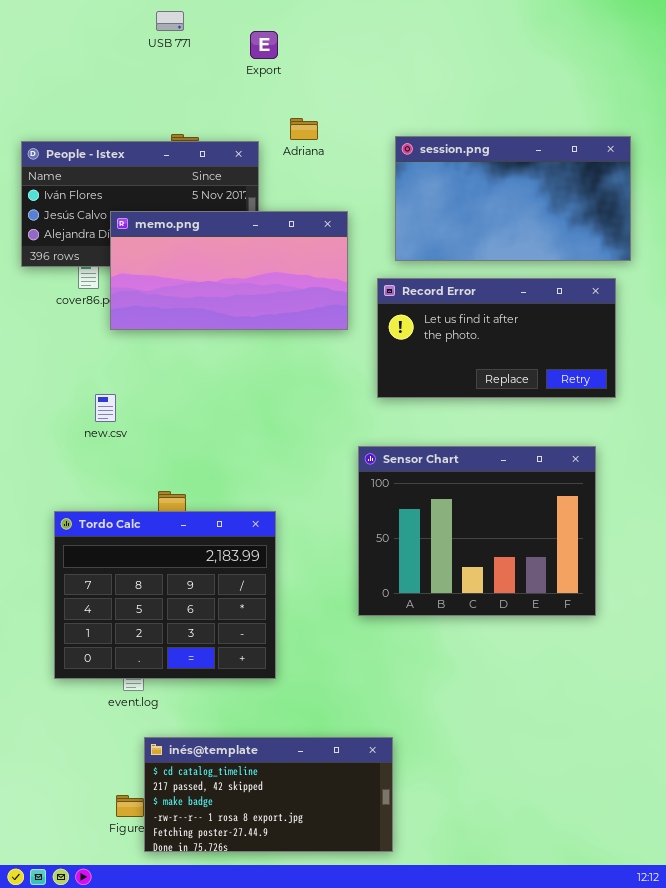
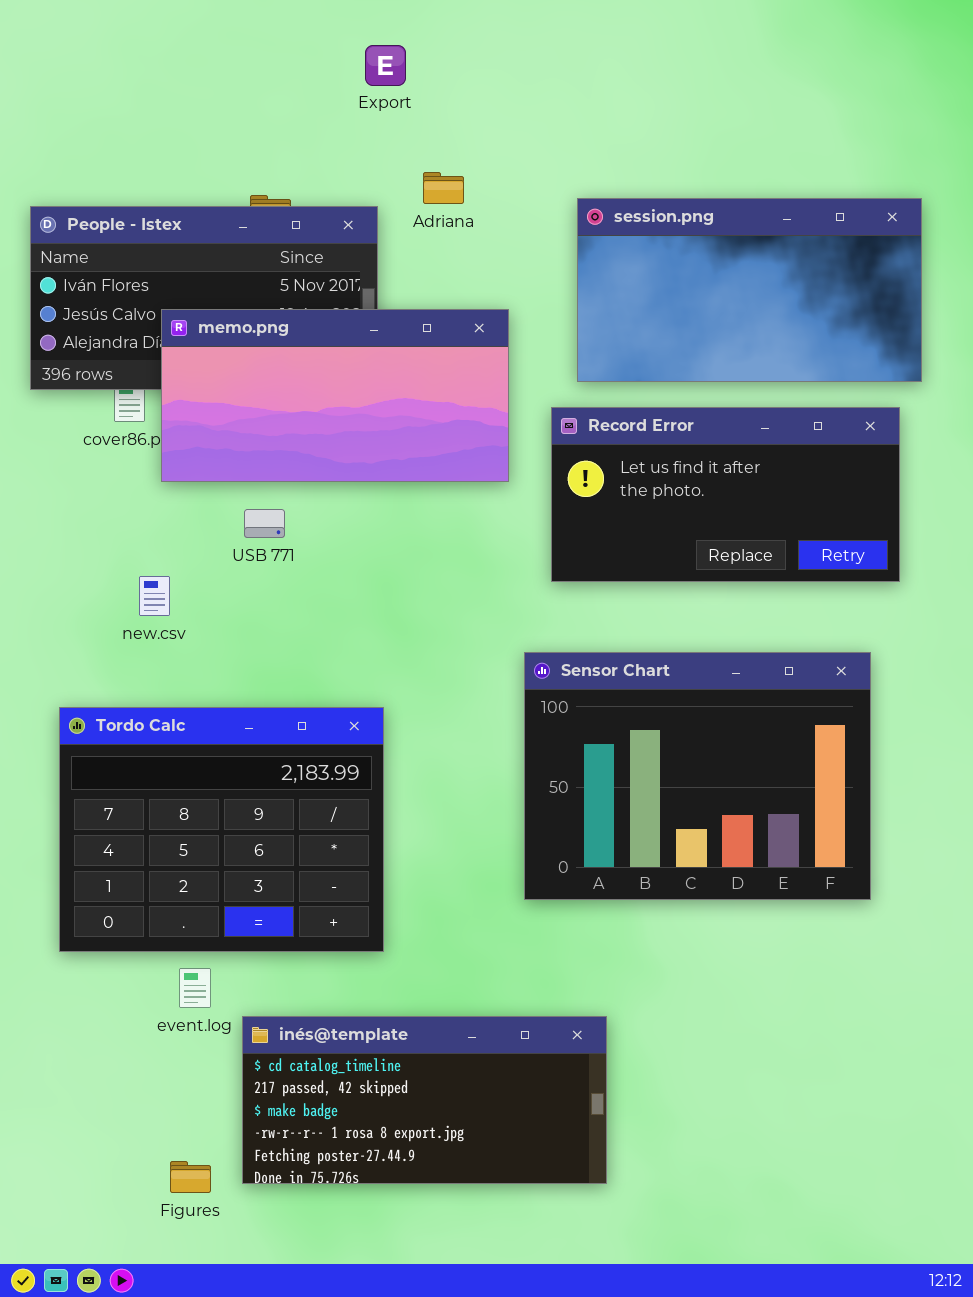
USB 771: [156,11,184,31] -> [244,509,285,538], moved
Tordo Calc: [54,511,276,679] -> [59,707,384,952], moved
inés@template: [144,737,393,852] -> [242,1016,607,1184], moved

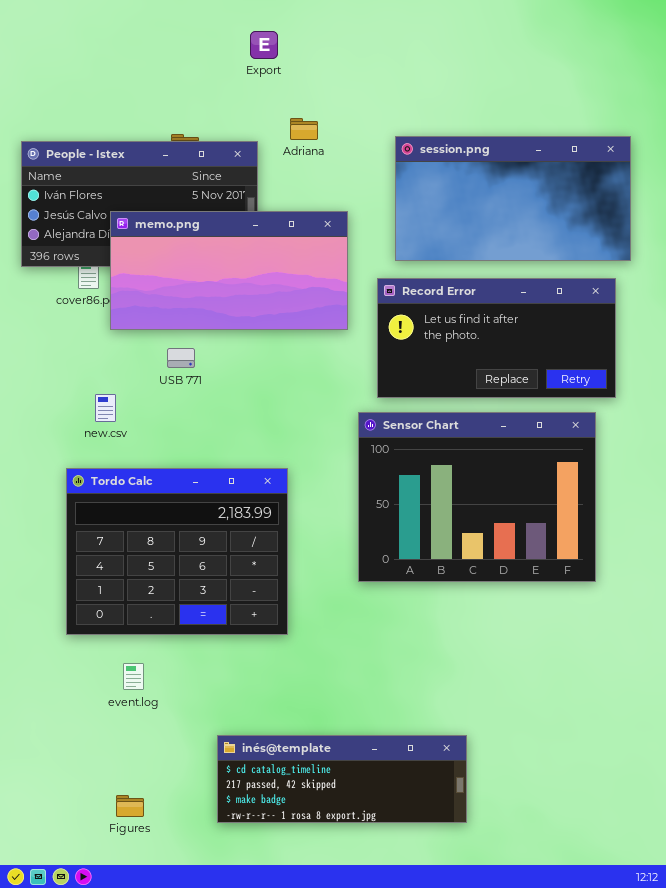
Sensor Chart: [524,652,871,900] -> [358,412,596,582], moved
Tordo Calc: [59,707,384,952] -> [66,468,288,635], moved
inés@template: [242,1016,607,1184] -> [217,735,467,823], moved, resized

